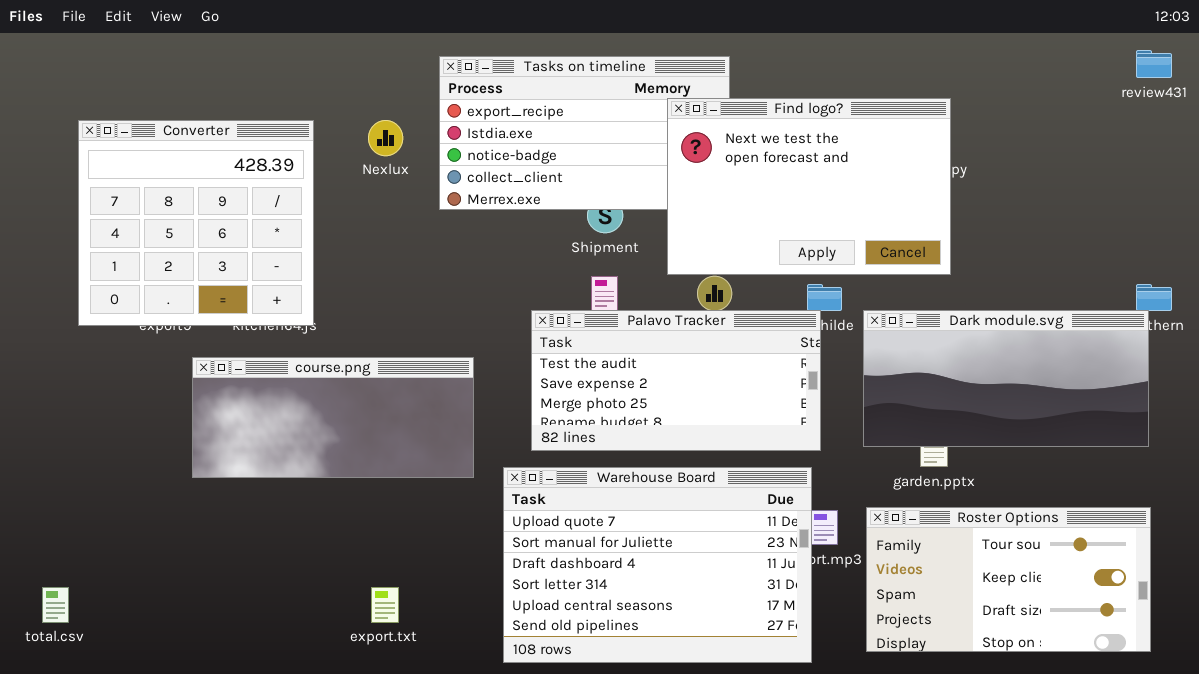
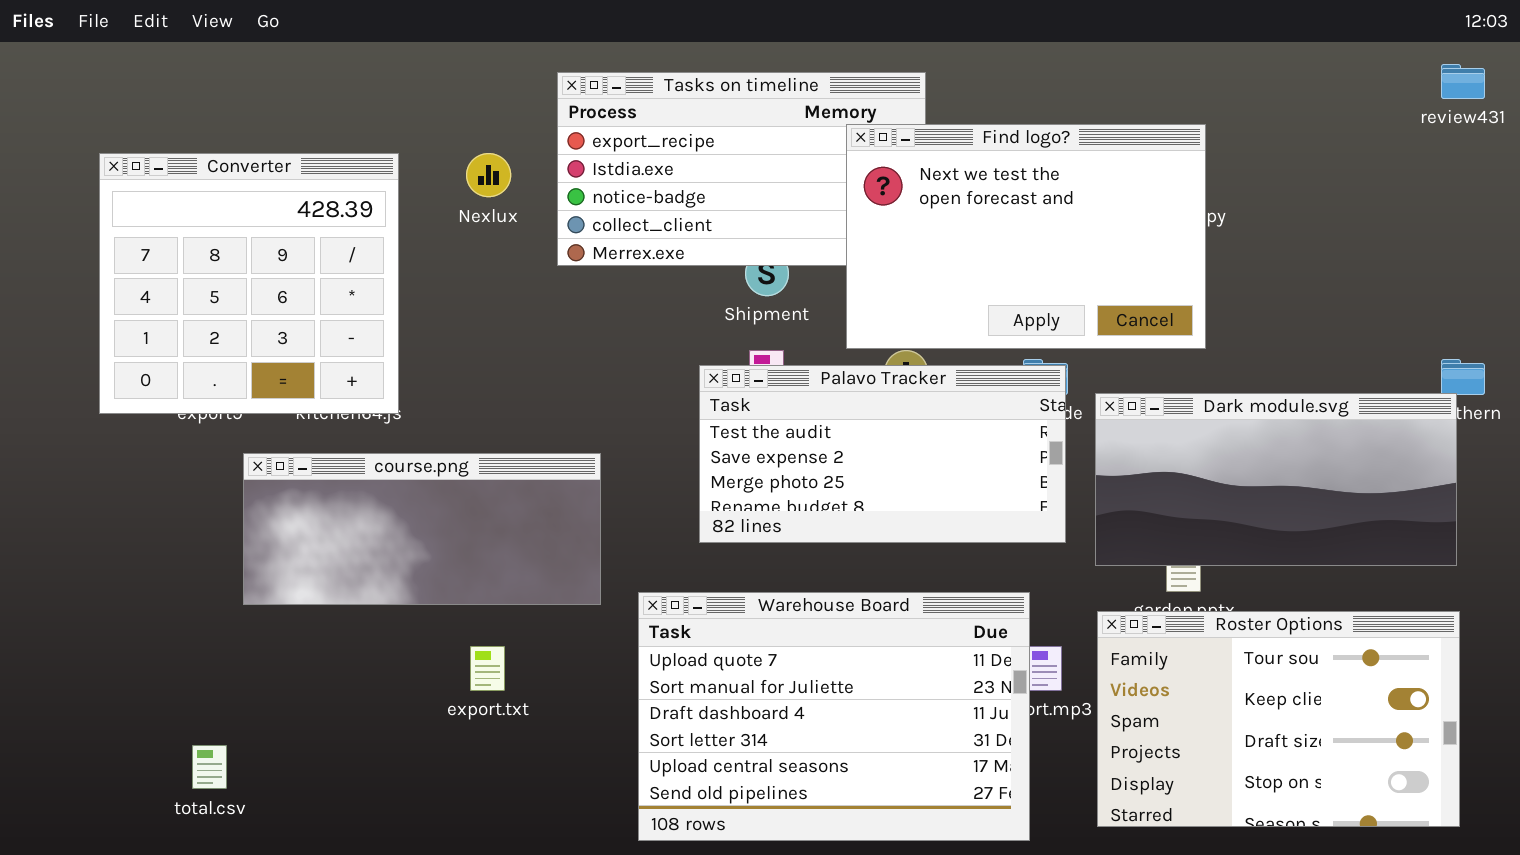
Palavo Tracker: [531,310,821,451] -> [699,365,1066,543], moved
Roster Options: [866,507,1151,652] -> [1097,611,1460,827], resized
total.csv: [42,587,69,623] -> [192,745,227,789], moved
export.txt: [371,587,399,623] -> [470,646,505,691], moved

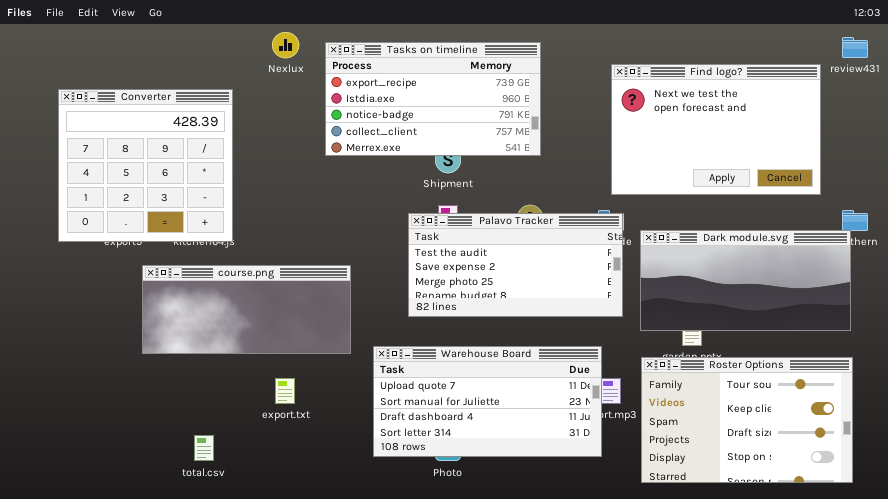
Find logo?: [846,124,1206,349] -> [611,64,821,195], moved
Nexlux: [466,153,511,197] -> [272,32,299,58], moved
Warehouse Board: [638,592,1030,841] -> [373,346,602,457], resized
total.csv: [192,745,227,789] -> [194,435,214,461], moved

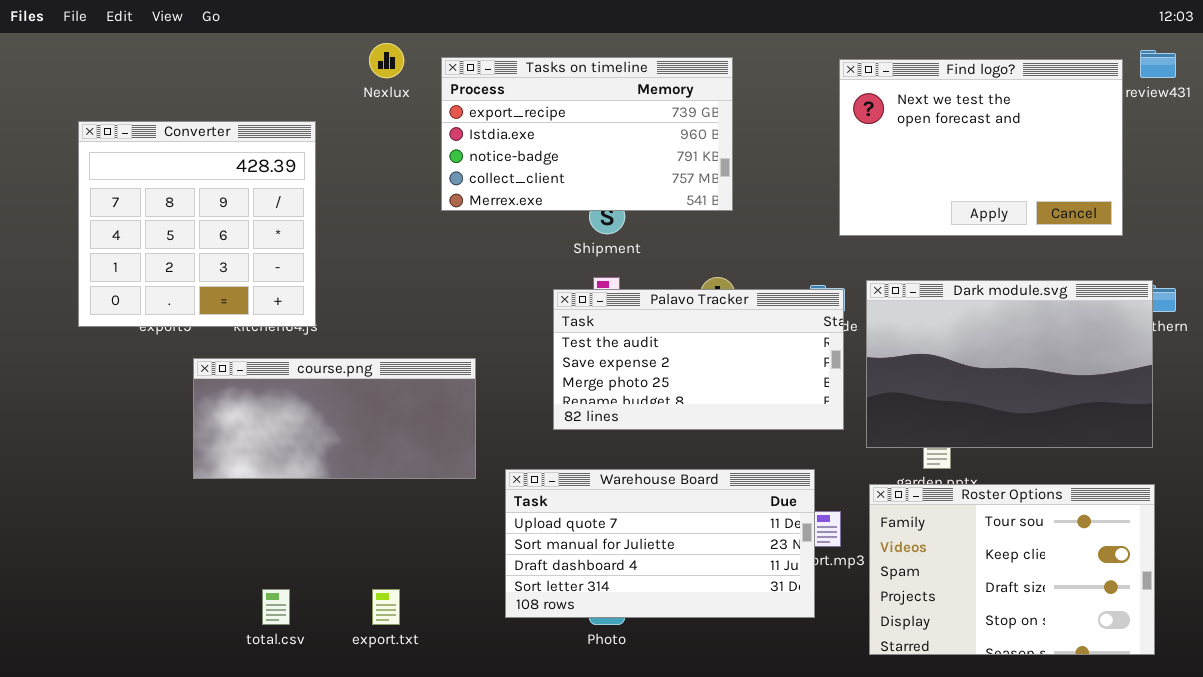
Find logo?: [611,64,821,195] -> [839,59,1123,236], moved
Dark module.svg: [640,230,851,331] -> [866,280,1153,448], resized
export.txt: [275,378,295,404] -> [372,589,400,625], moved

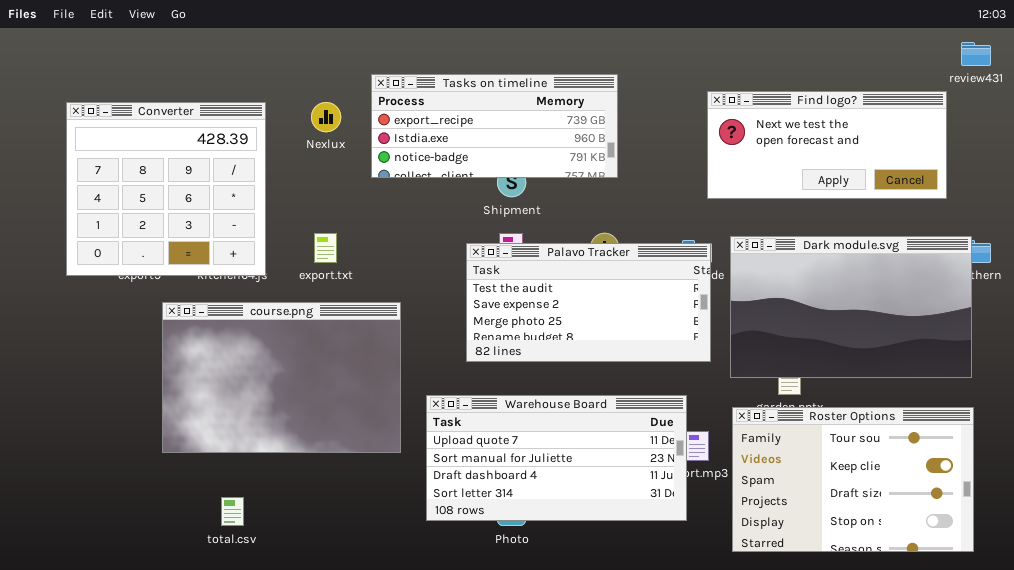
Nexlux: [369,43,404,78] -> [311,102,341,132], moved
Tasks on timeline: [441,57,733,211] -> [371,74,618,178], resized
Find logo?: [839,59,1123,236] -> [707,91,947,199], resized
course.png: [193,358,476,479] -> [162,302,401,453], resized
export.txt: [372,589,400,625] -> [314,233,337,263], moved

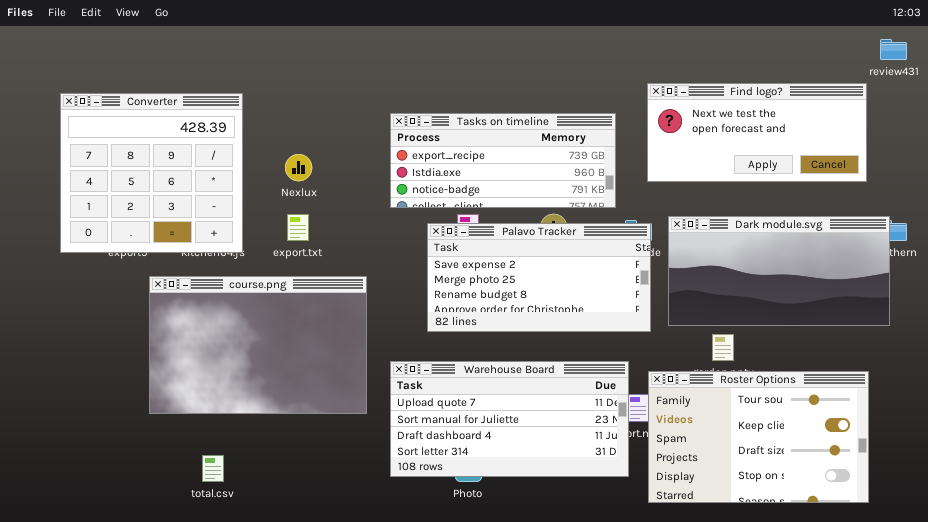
Tasks on timeline: [371,74,618,178] -> [390,113,616,208], moved
Nexlux: [311,102,341,132] -> [285,154,312,181], moved
Dark module.svg: [730,236,972,378] -> [668,216,890,326], resized
Palavo Tracker: [466,243,711,362] -> [427,223,651,332], scrolled down 1 row
Roster Options: [732,407,974,552] -> [648,371,869,503], moved

